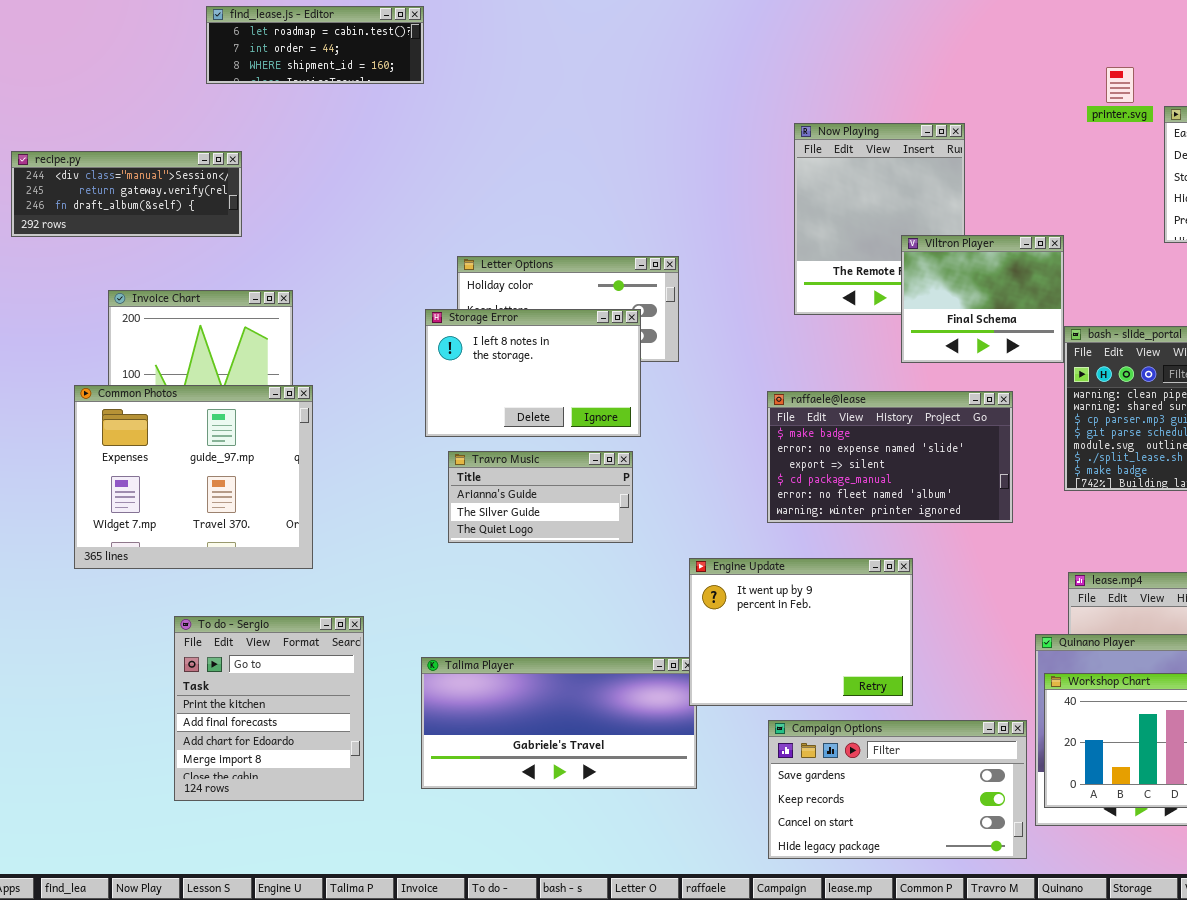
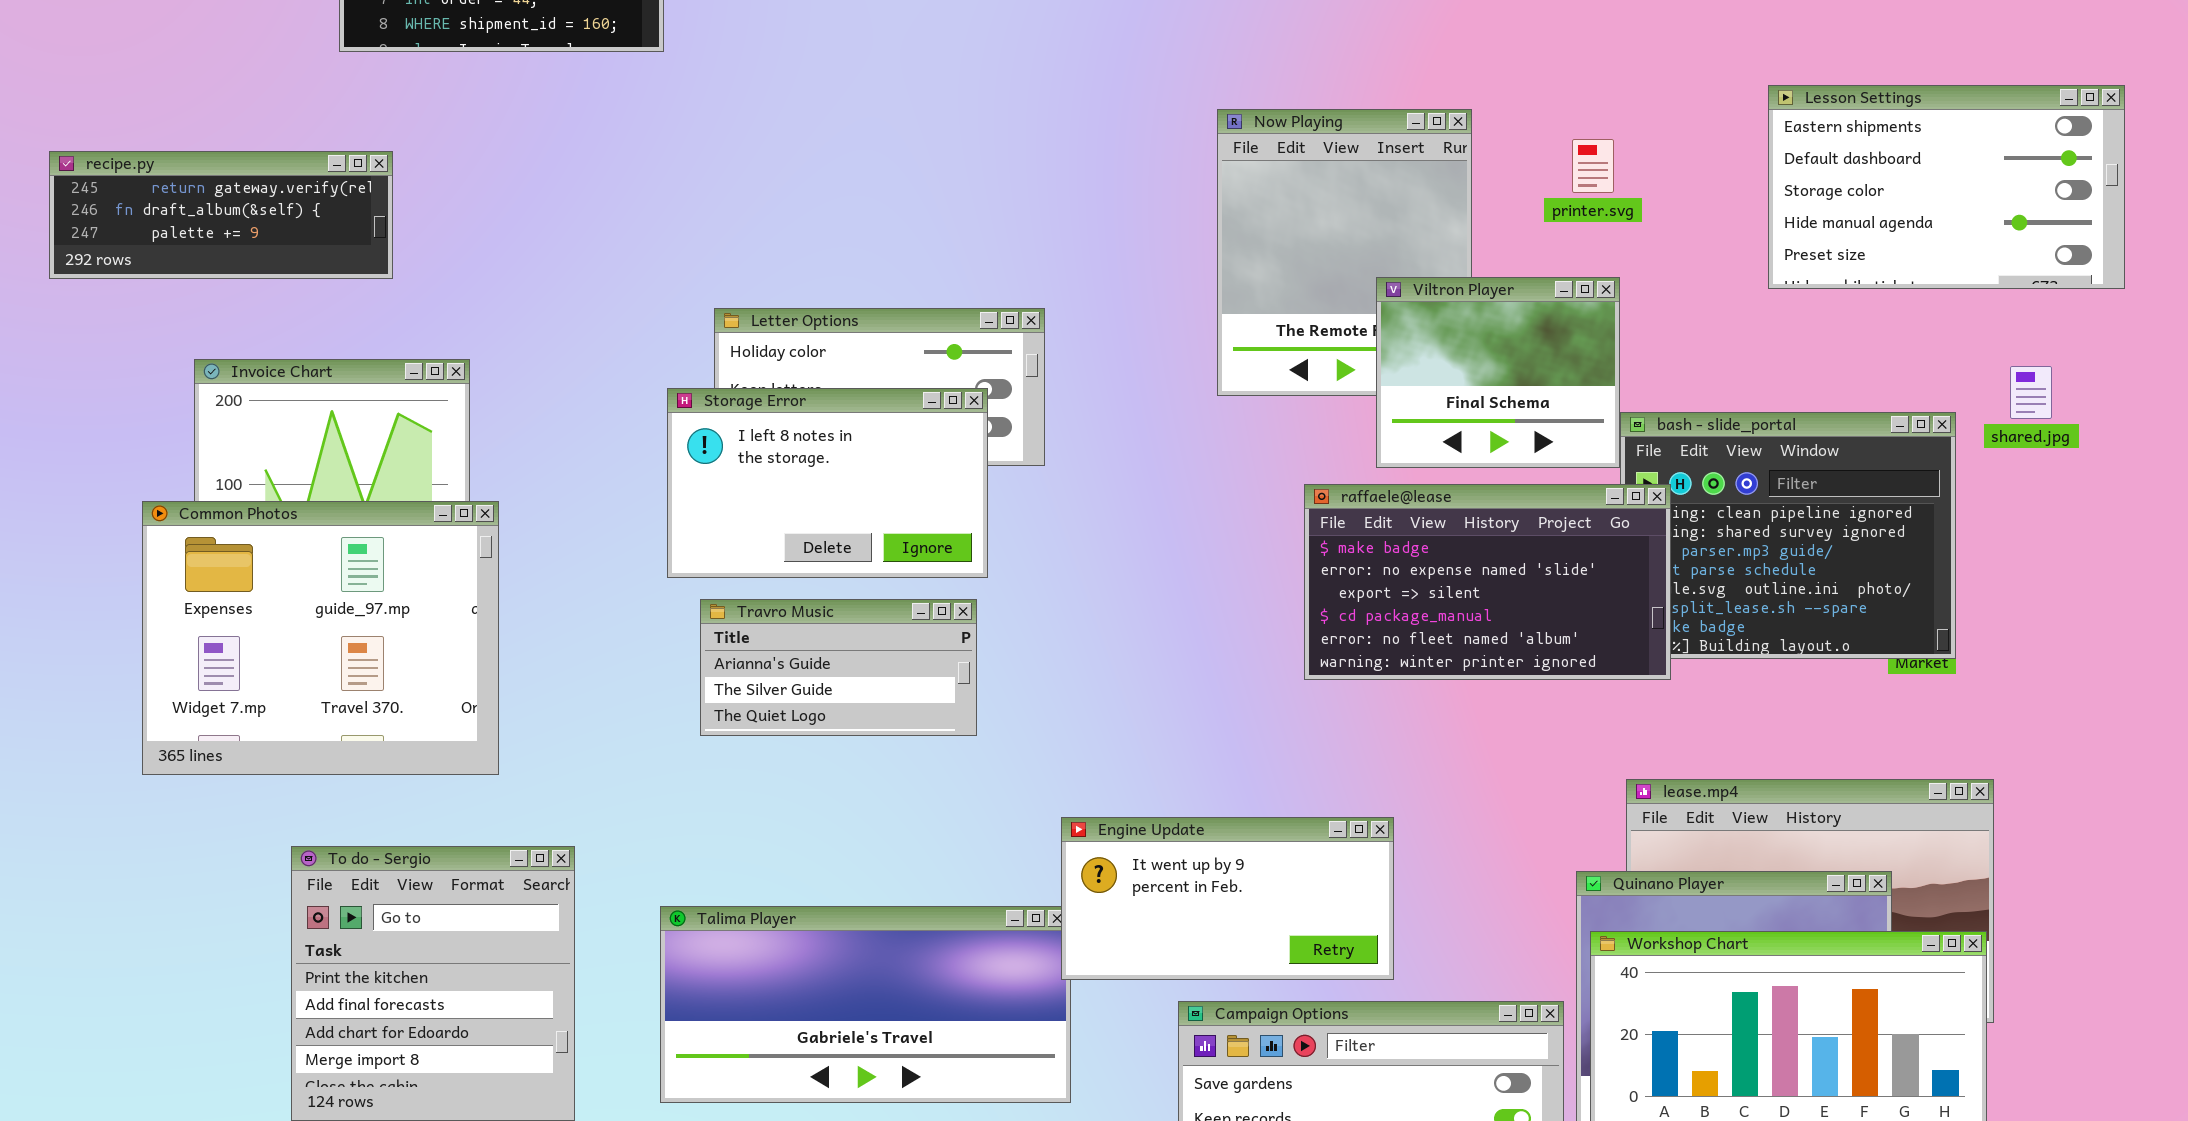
printer.svg: [1106,67,1134,103] -> [1572,139,1614,193], moved
recipe.py: [11,151,242,237] -> [49,151,393,279], scrolled down 1 row
raffaele@lease: [767,391,1013,523] -> [1304,484,1671,680], moved
Engine Update: [689,558,913,706] -> [1061,817,1394,980], resized

